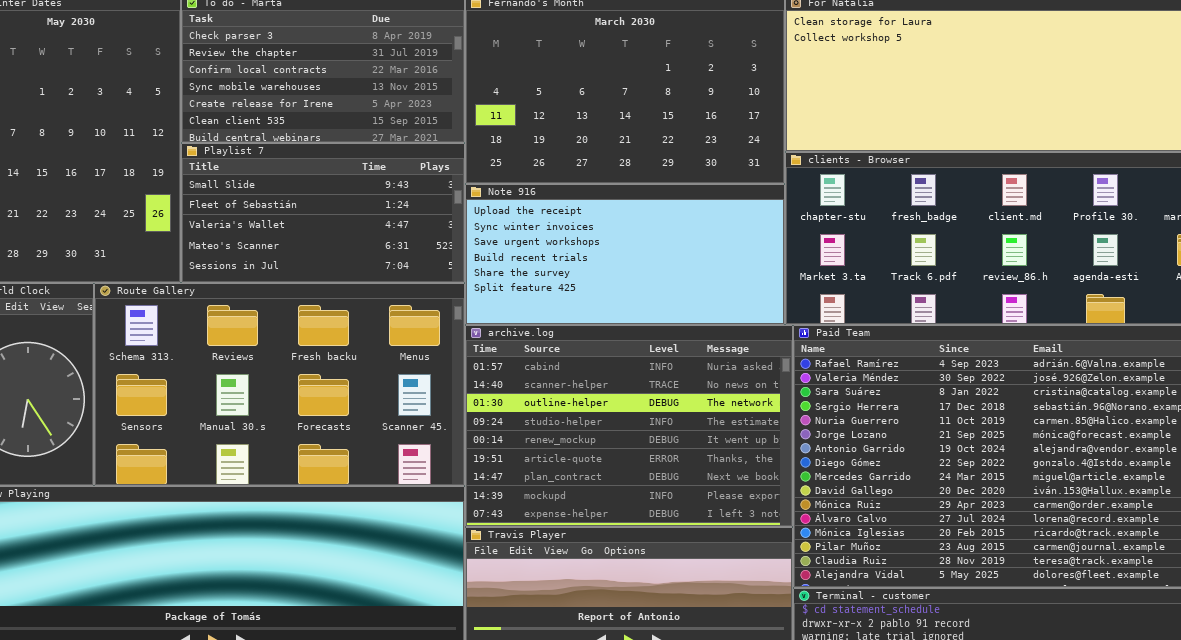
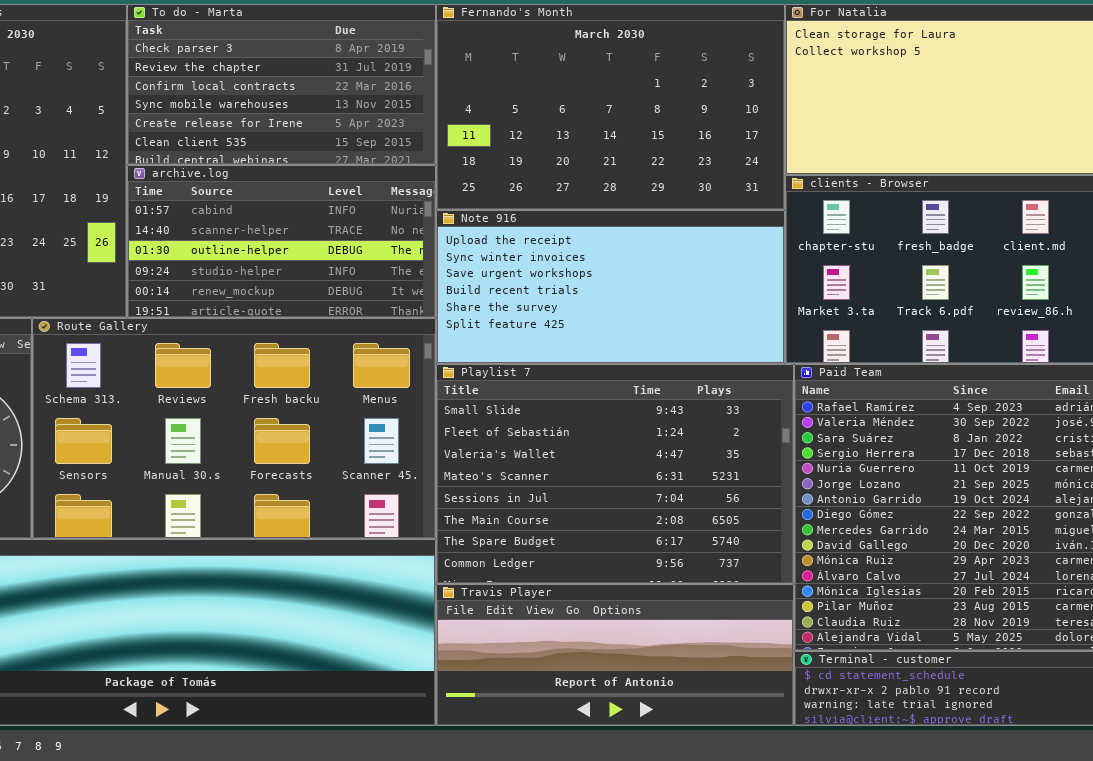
Playlist 7: [181,143,465,283] -> [436,364,794,584], moved, resized
archive.log: [465,325,793,527] -> [127,165,436,318], moved, resized

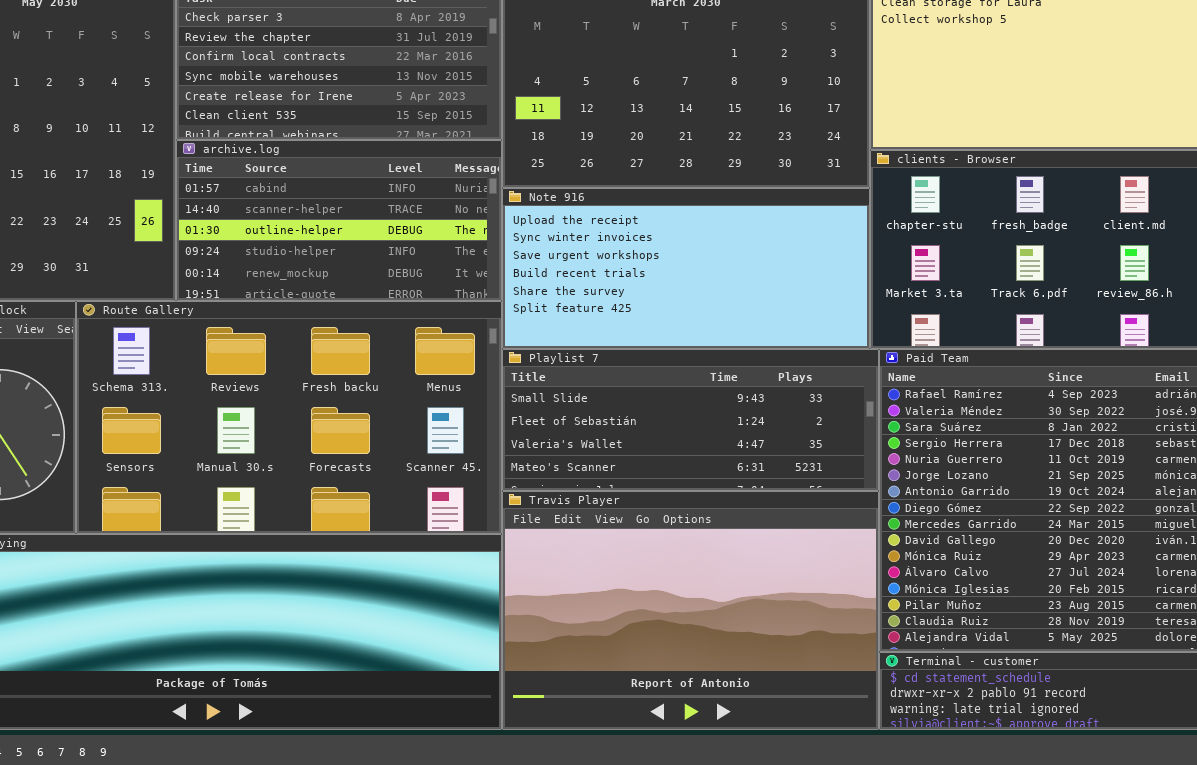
Playlist 7: [436,364,794,584] -> [502,349,879,491], resized
Travis Player: [436,584,794,726] -> [502,491,879,730], resized

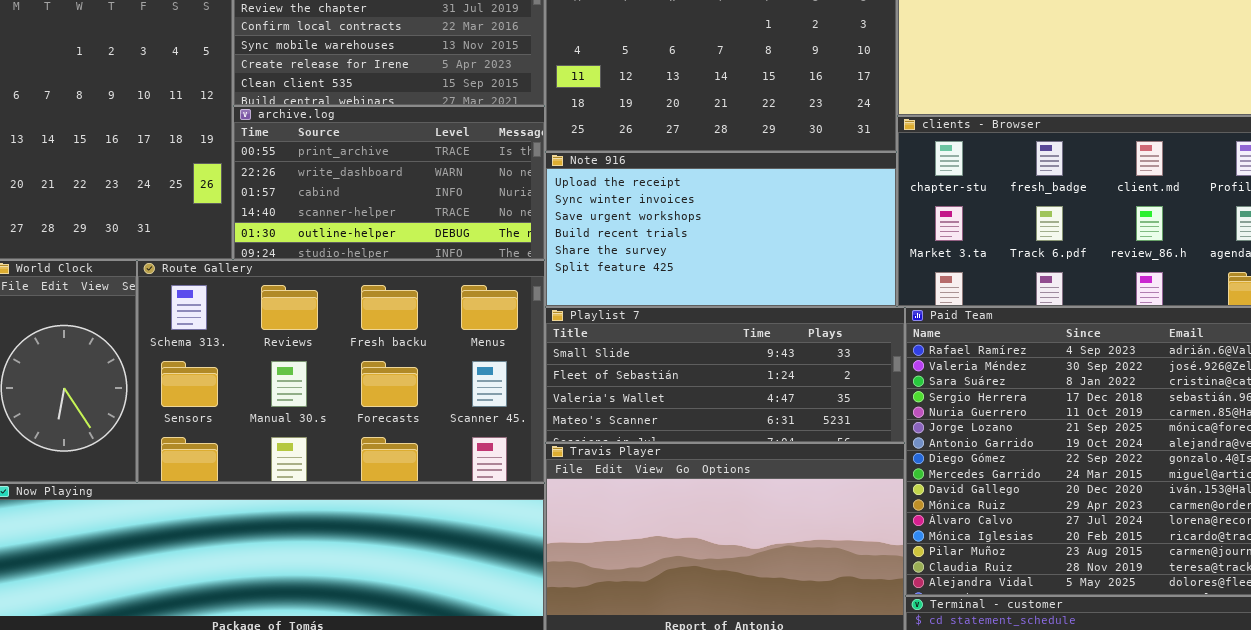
archive.log: [176,140,502,301] -> [233,106,545,260], scrolled up 2 rows

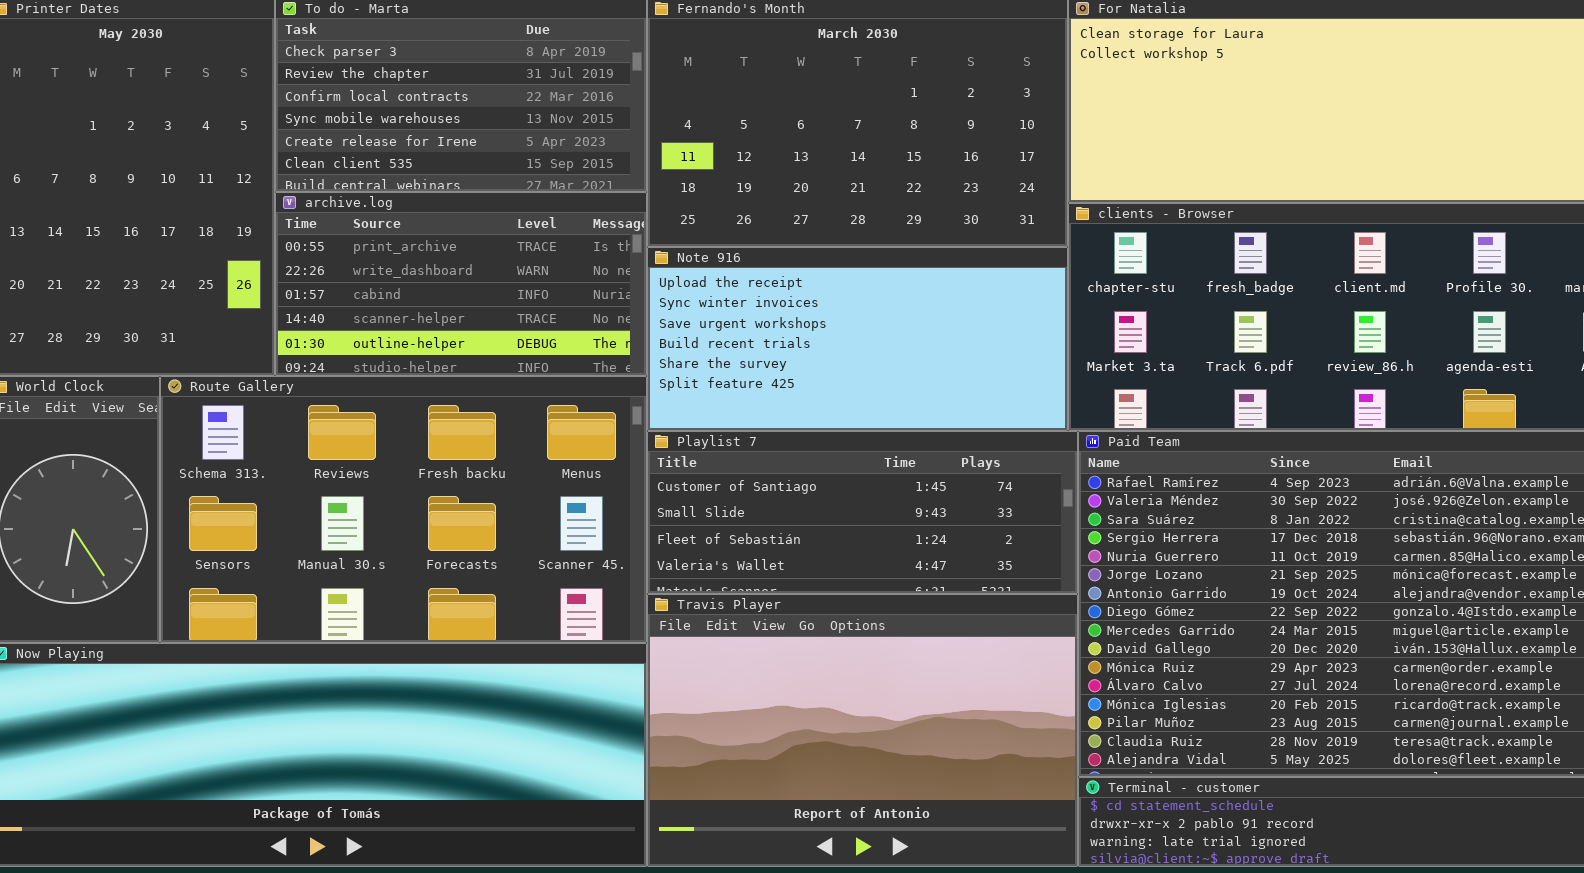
Playlist 7: [545,307,905,443] -> [647,431,1078,594], scrolled up 1 row

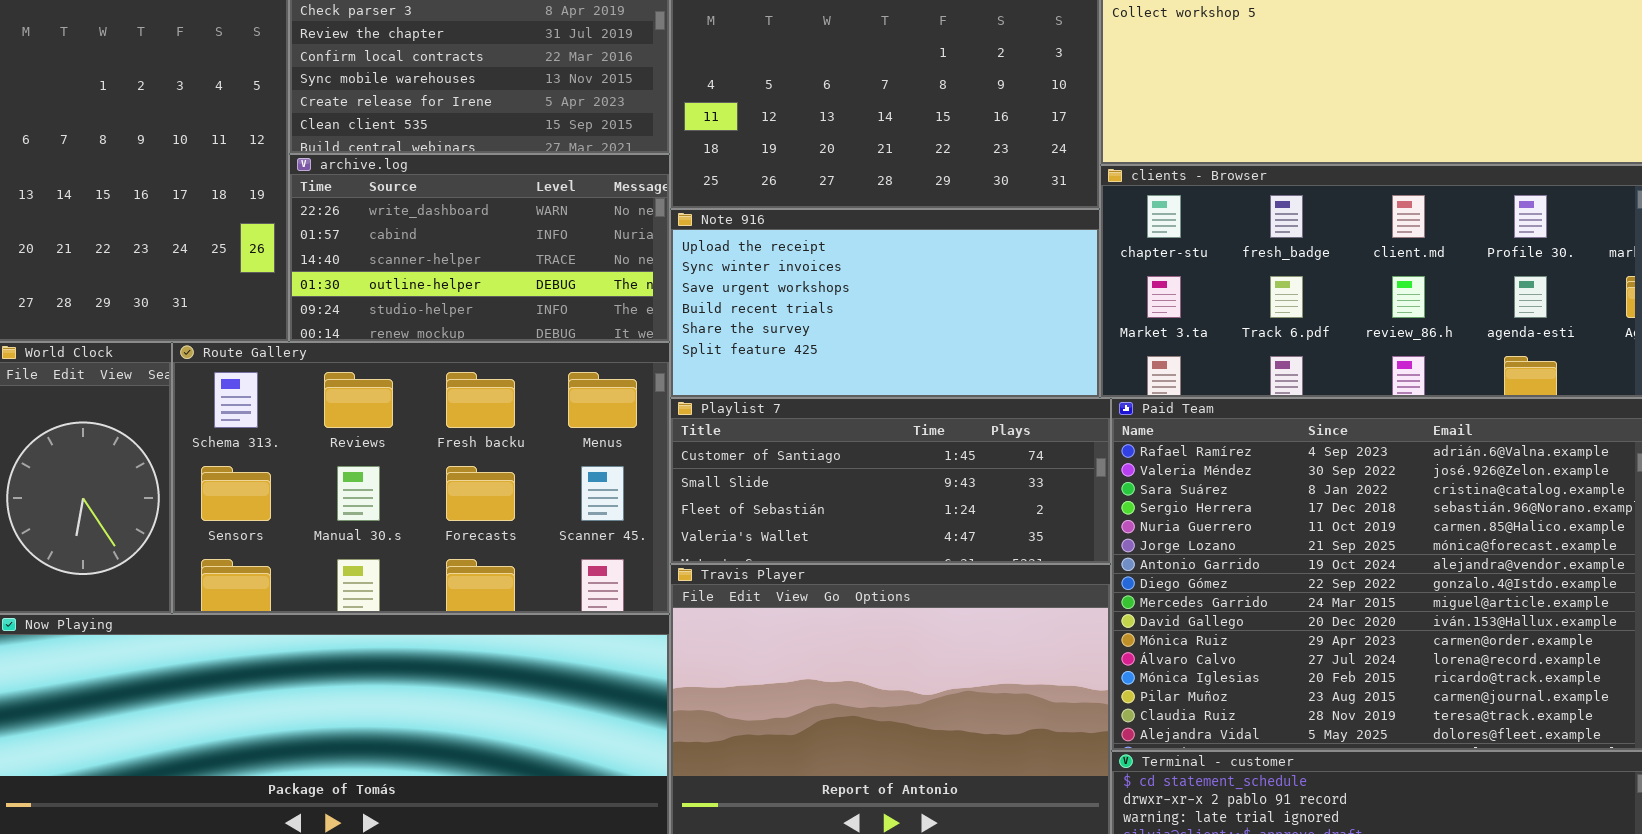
archive.log: [275,192,647,376] -> [289,154,670,342], scrolled down 1 row

